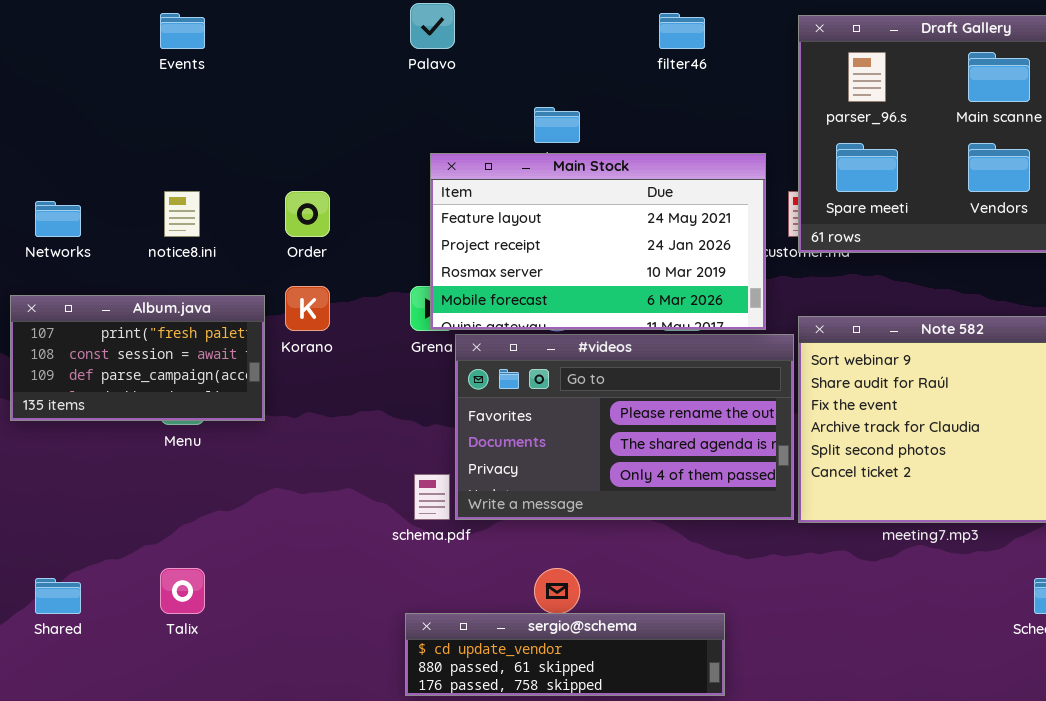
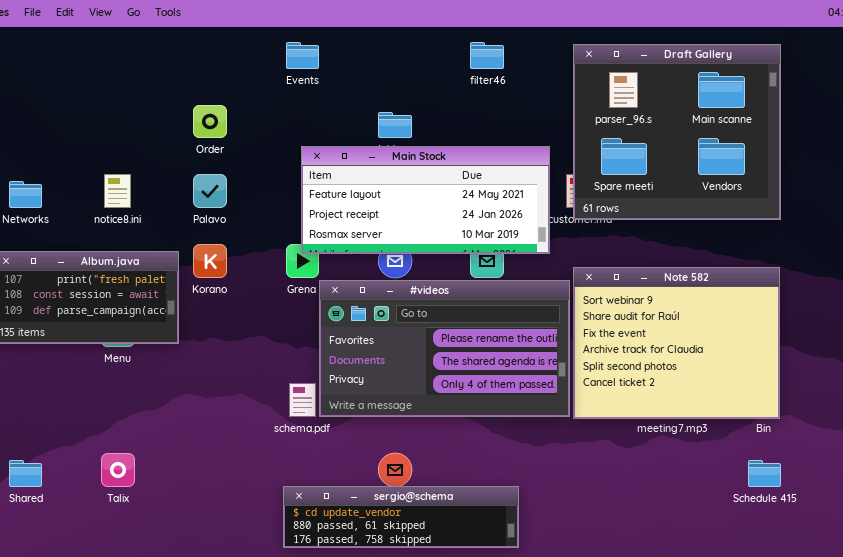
Palavo: [410,3,455,49] -> [193,174,227,208], moved
Events: [160,13,205,49] -> [286,42,319,69], moved
Main Stock: [430,153,766,330] -> [301,146,550,254], resized
Order: [285,191,330,237] -> [193,105,227,138], moved

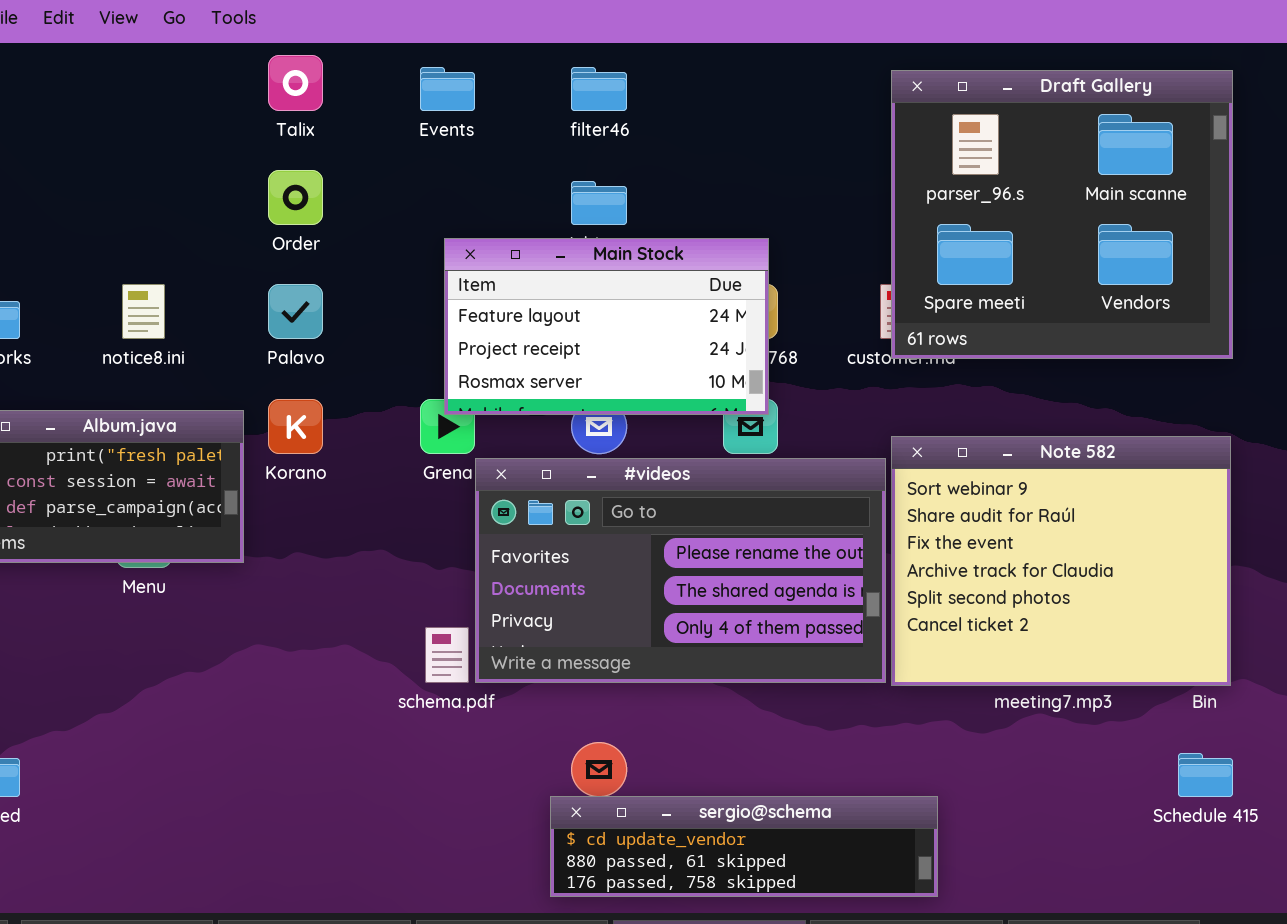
filter46: [470,42,504,69] -> [571,67,627,111], moved
Main Stock: [301,146,550,254] -> [444,238,769,415], resized
Talix: [101,453,135,487] -> [268,55,323,111], moved
sergio@schema: [283,486,519,548] -> [550,796,938,897], moved

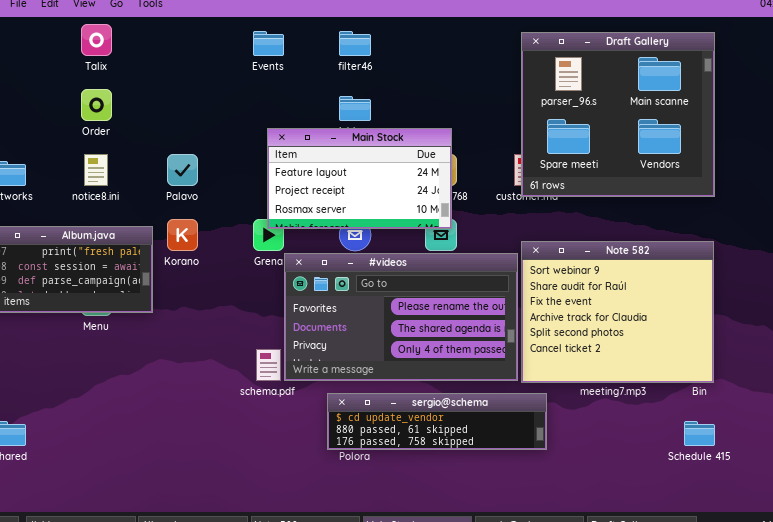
Talix: [268,55,323,111] -> [81,24,112,56], moved
Order: [268,170,323,225] -> [81,89,112,121], moved
sergio@schema: [550,796,938,897] -> [327,393,547,450], moved

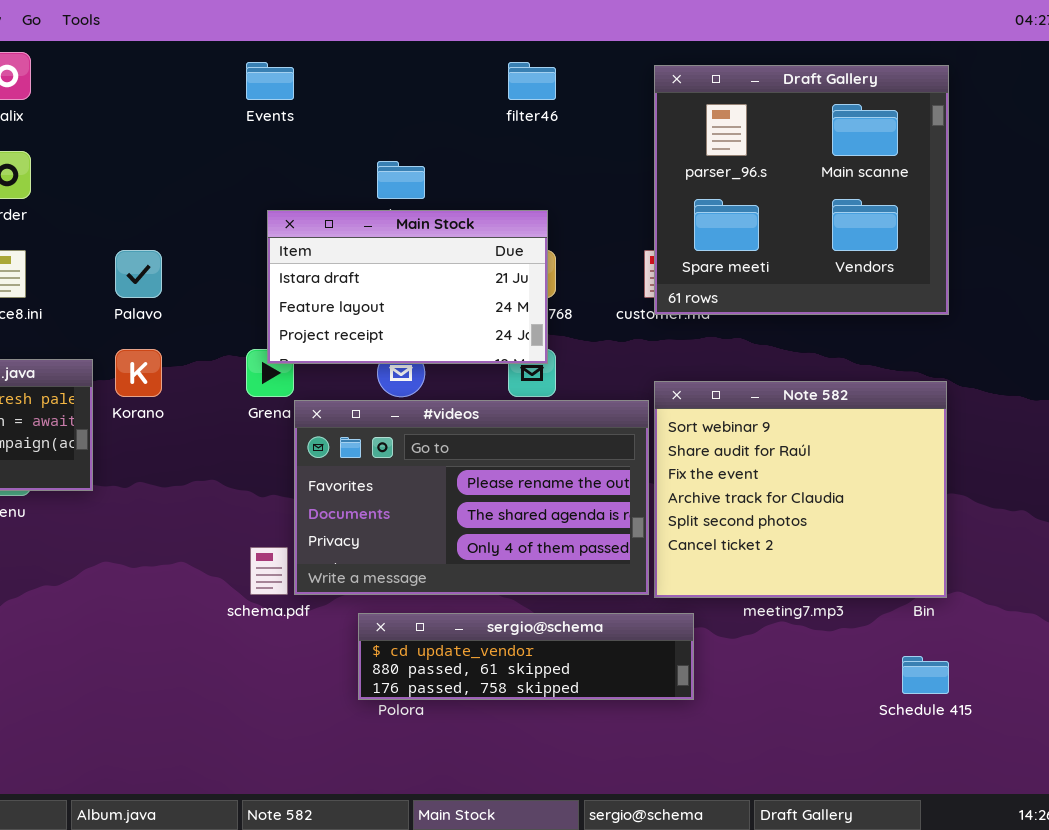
filter46: [339,31,371,56] -> [508,62,556,100], moved
Main Stock: [267,128,452,229] -> [267,210,548,364], scrolled up 1 row

